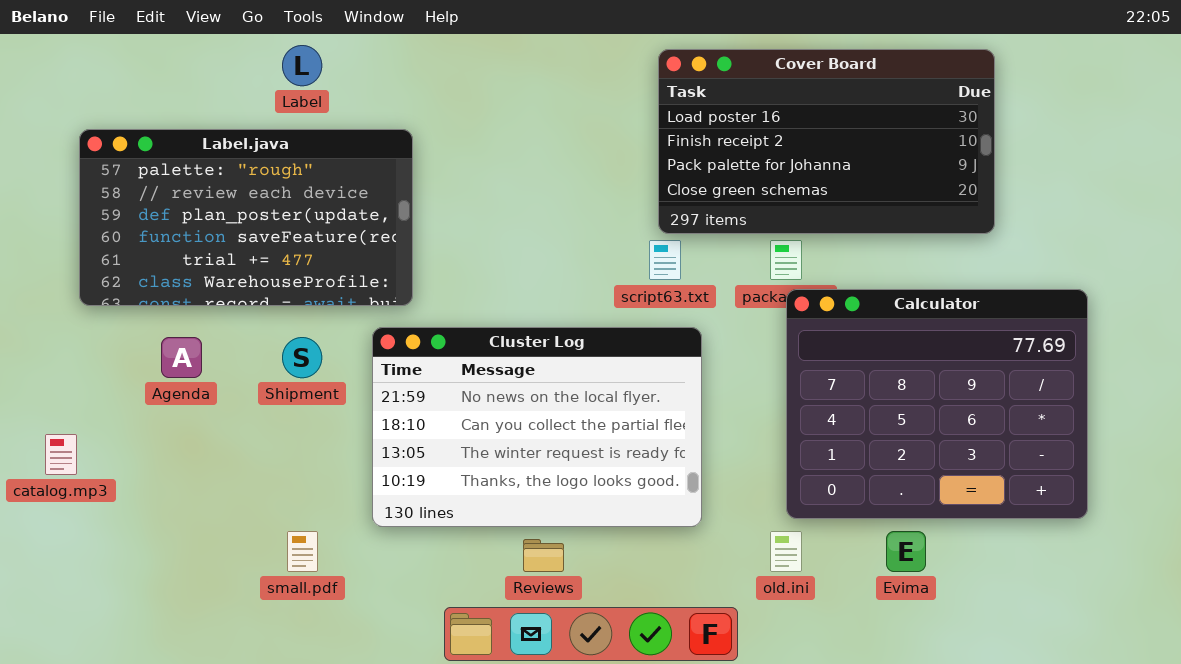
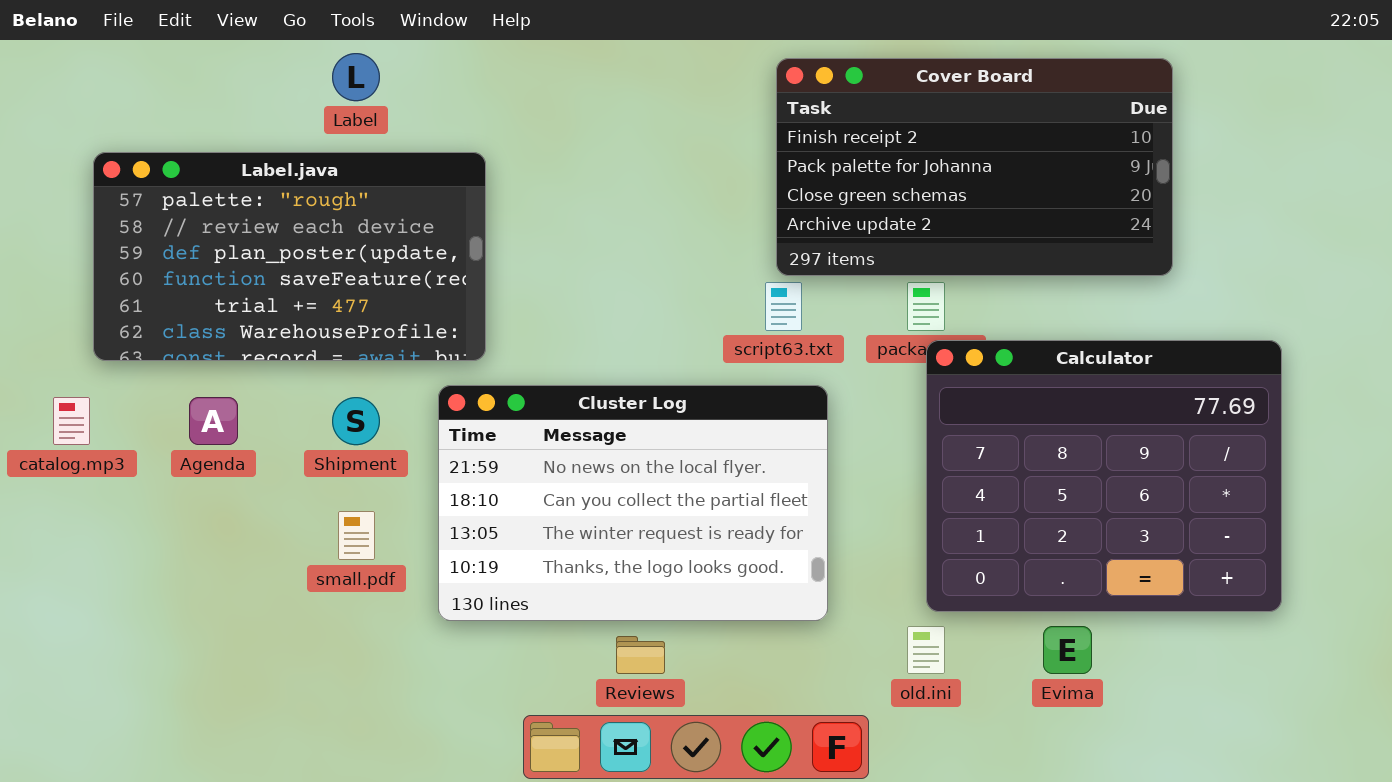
Cover Board: [658,49,995,234] -> [776,58,1173,276], scrolled down 1 row
catalog.mp3: [45,434,77,475] -> [53,397,90,445], moved
small.pdf: [287,531,318,572] -> [338,511,375,560], moved

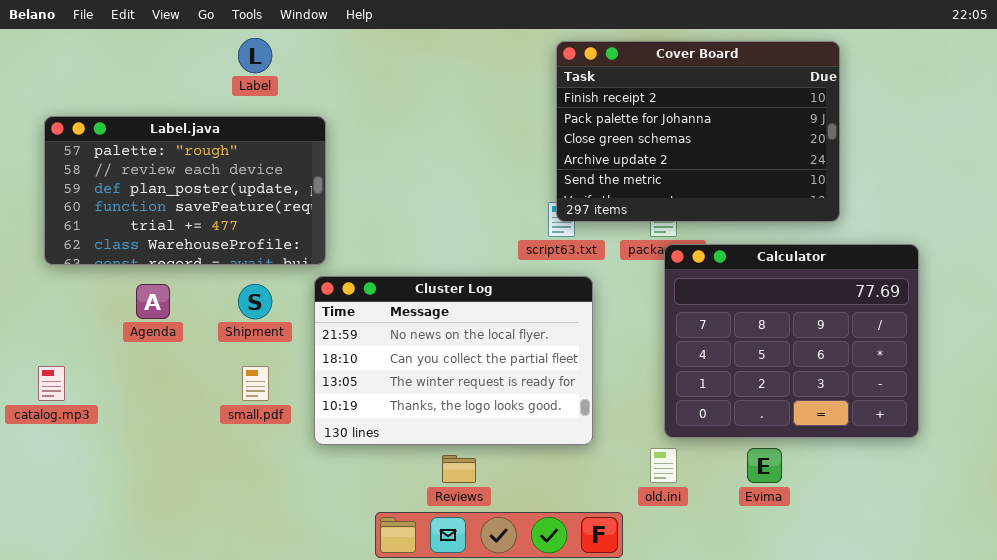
Cover Board: [776,58,1173,276] -> [556,41,840,222], resized
Label.java: [93,152,486,361] -> [44,116,326,265], moved
catalog.mp3: [53,397,90,445] -> [38,366,65,401], moved

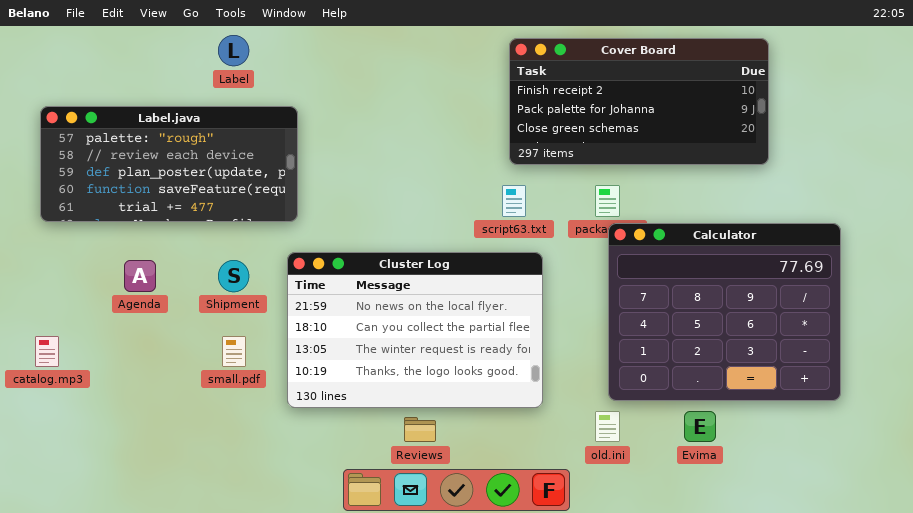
Cover Board: [556,41,840,222] -> [509,38,769,165], resized
Label.java: [44,116,326,265] -> [40,106,298,222], resized

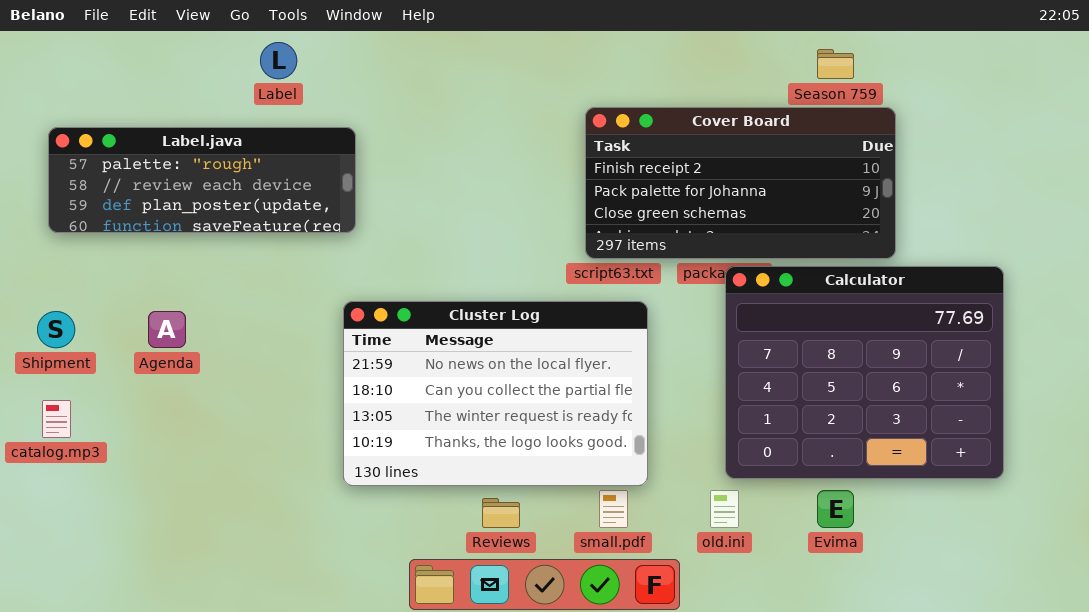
Cover Board: [509,38,769,165] -> [585,107,896,259], moved
Label.java: [40,106,298,222] -> [48,127,356,233], resized
Shipment: [218,260,249,292] -> [37,311,75,348], moved
small.pdf: [222,336,246,367] -> [599,490,628,528], moved

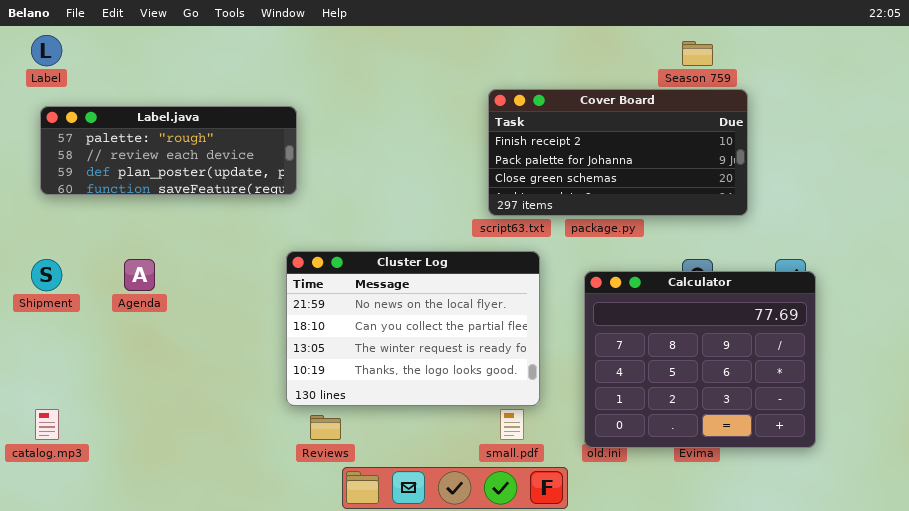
Label: [260,42,297,79] -> [31,35,62,66], moved
Calculator: [725,266,1004,479] -> [584,271,816,448], moved
catalog.mp3: [42,400,71,438] -> [35,409,59,440], moved
Reviews: [482,498,520,528] -> [310,415,341,440], moved

